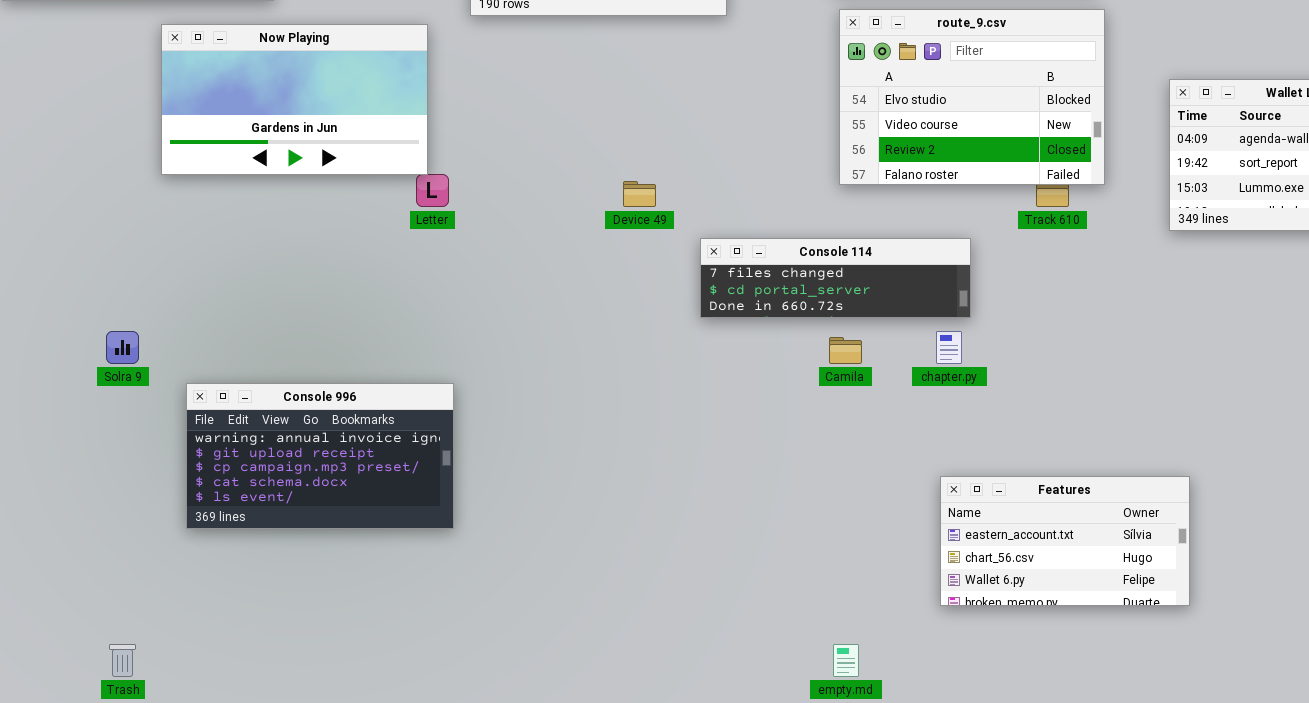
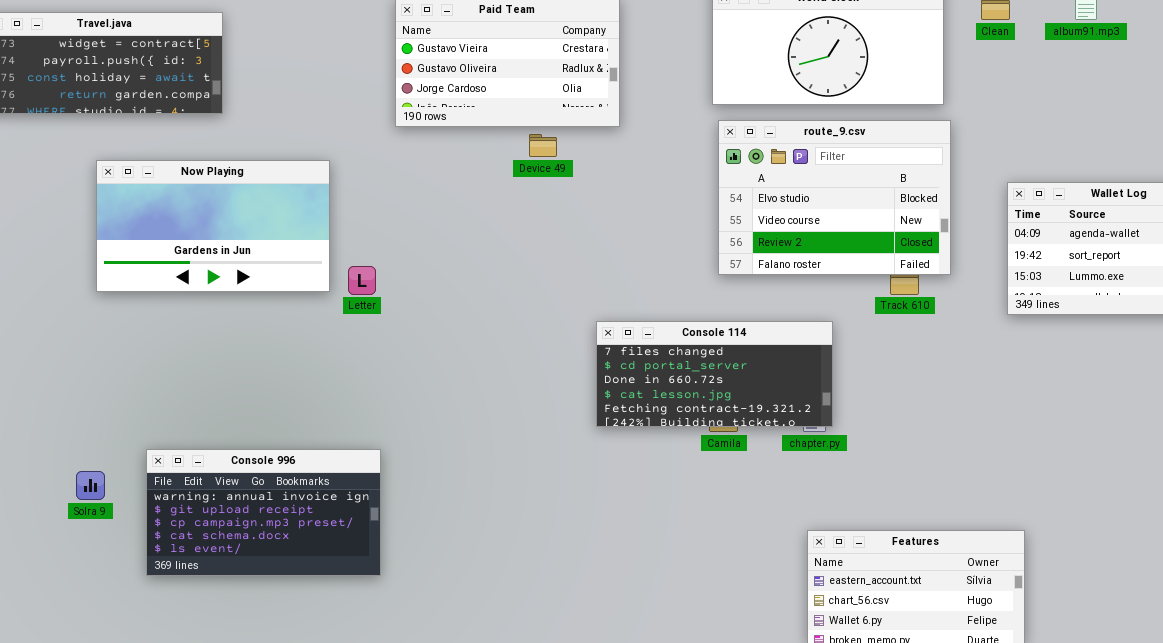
Now Playing: [161,24,428,175] -> [96,160,330,292], moved
Device 49: [623,181,656,207] -> [529,134,557,157], moved
Console 114: [700,238,971,318] -> [596,321,833,427], resized
Solra 9: [106,331,139,364] -> [76,471,105,500], moved

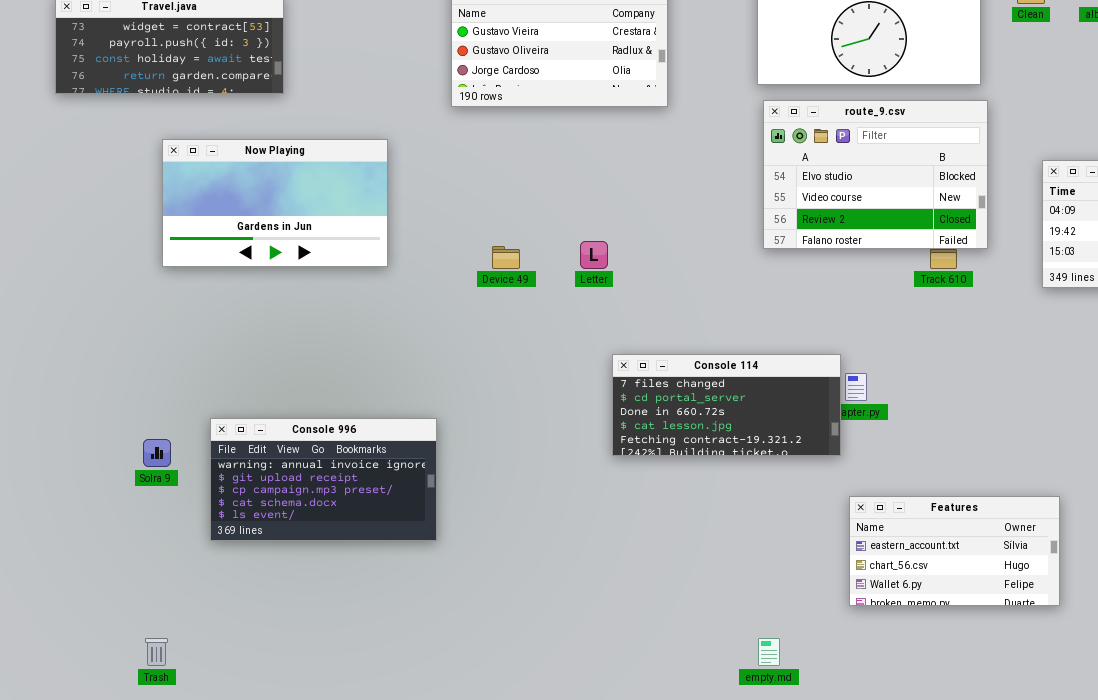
Device 49: [529,134,557,157] -> [492,246,520,269], moved
Letter: [348,266,376,295] -> [580,241,608,269], moved
Console 114: [596,321,833,427] -> [612,354,841,456], moved

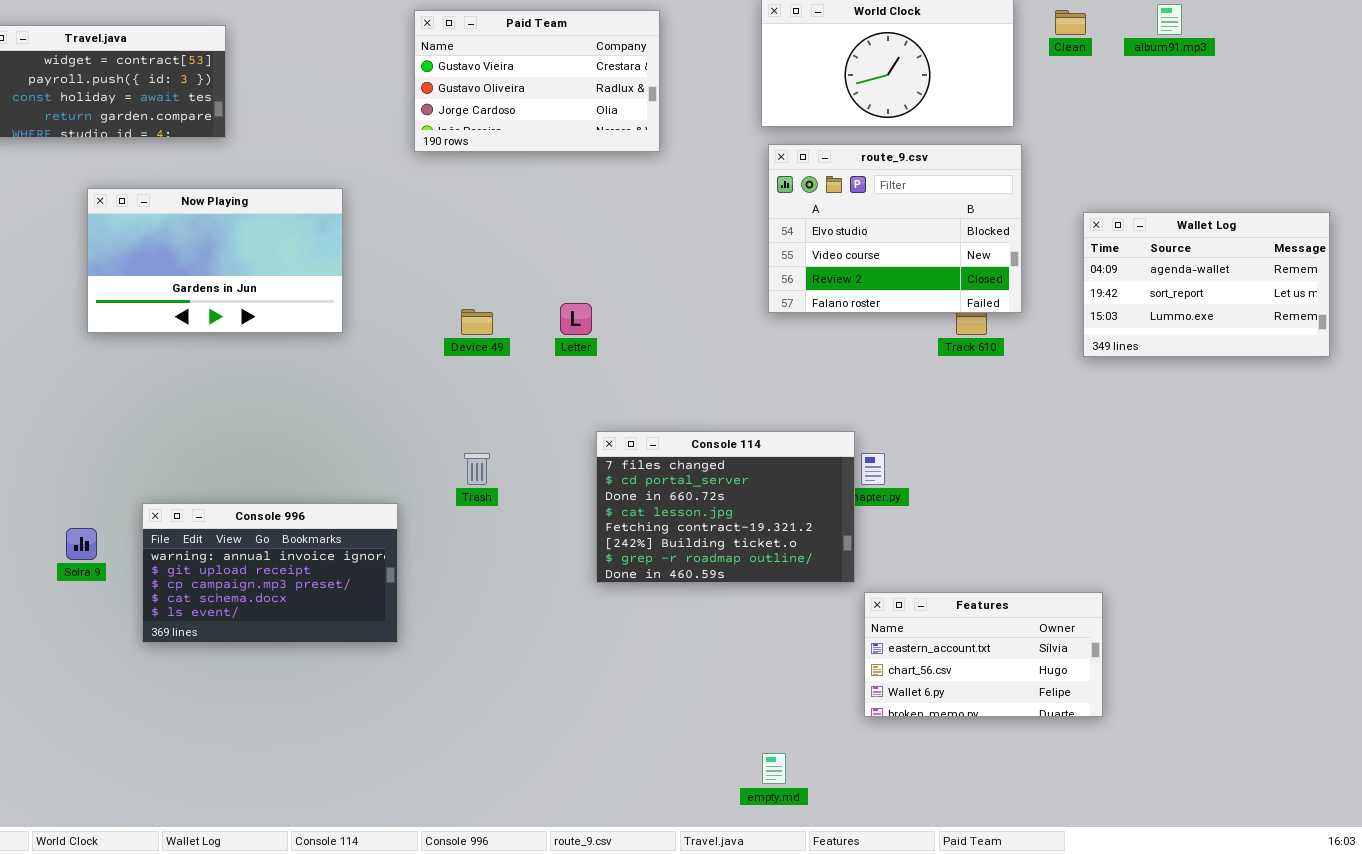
Console 114: [612,354,841,456] -> [596,431,855,583], resized
Trash: [145,638,168,666] -> [464,453,490,485], moved

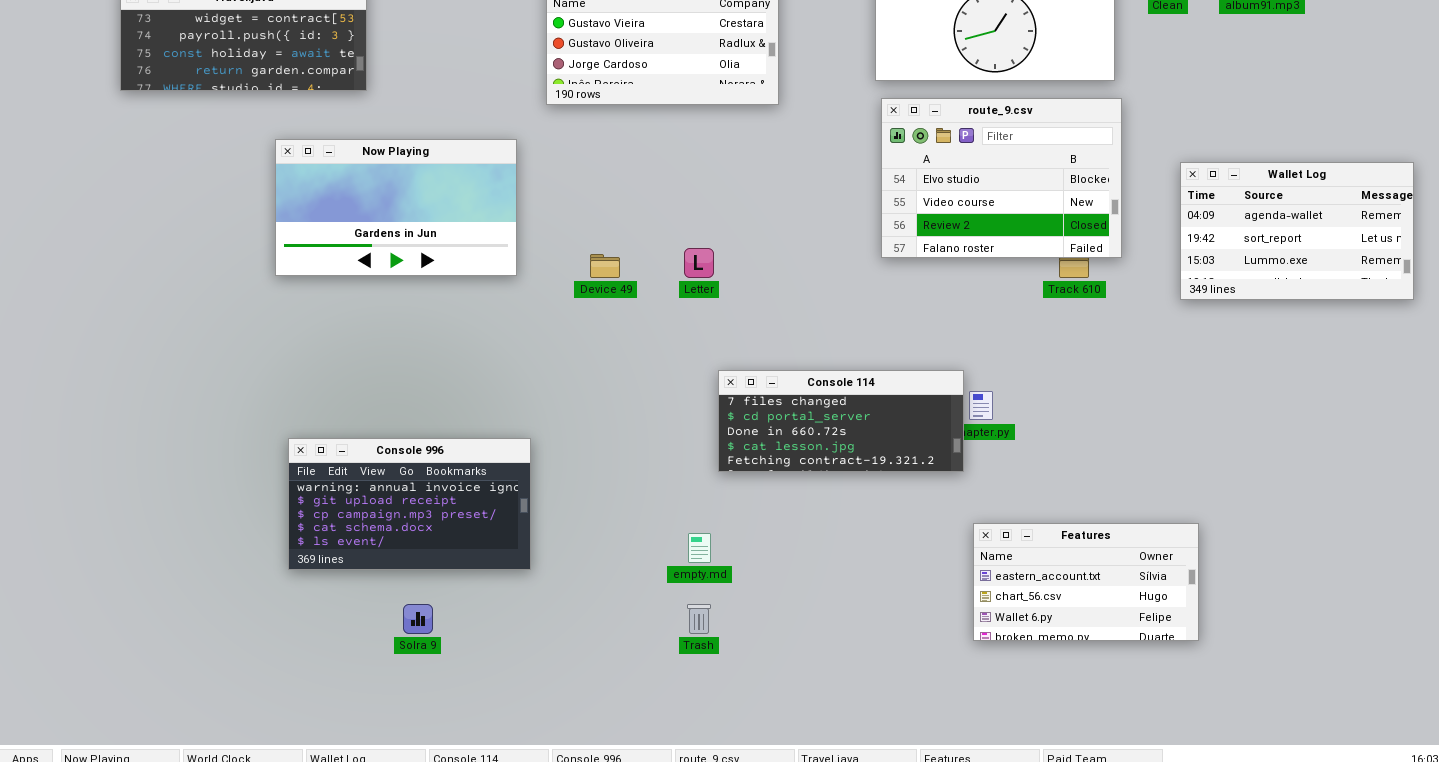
Now Playing: [87,188,343,333] -> [275,139,517,276], moved
Console 114: [596,431,855,583] -> [718,370,964,472], resized
Trash: [464,453,490,485] -> [687,604,711,634], moved
Solra 9: [66,528,97,560] -> [403,604,433,634], moved
empty.md: [762,753,786,784] -> [688,533,711,563], moved

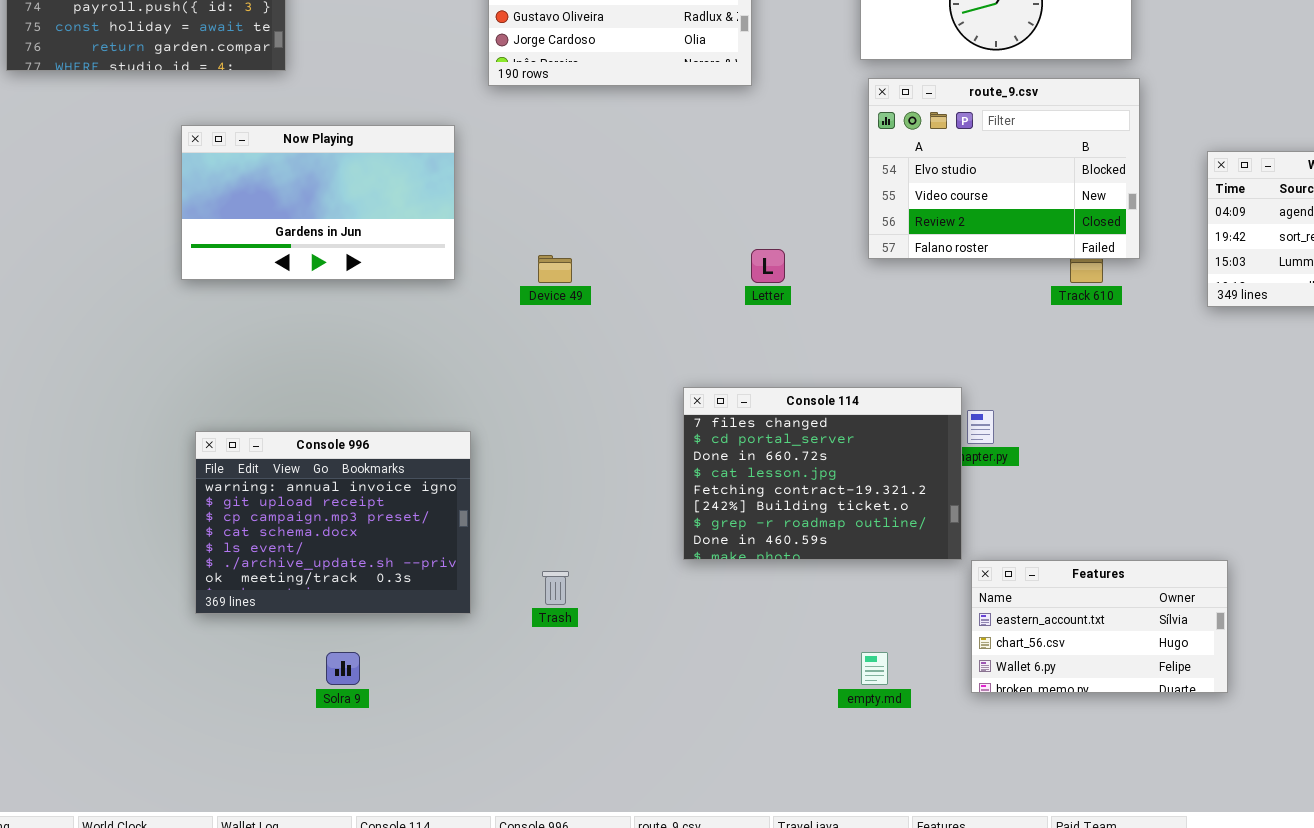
Letter: [684,248,714,278] -> [751,249,785,283], moved
Console 114: [718,370,964,472] -> [683,387,962,560], resized
Console 996: [288,438,531,570] -> [195,431,471,614], resized
empty.md: [688,533,711,563] -> [861,652,888,685], moved
Trash: [687,604,711,634] -> [542,571,569,605], moved

